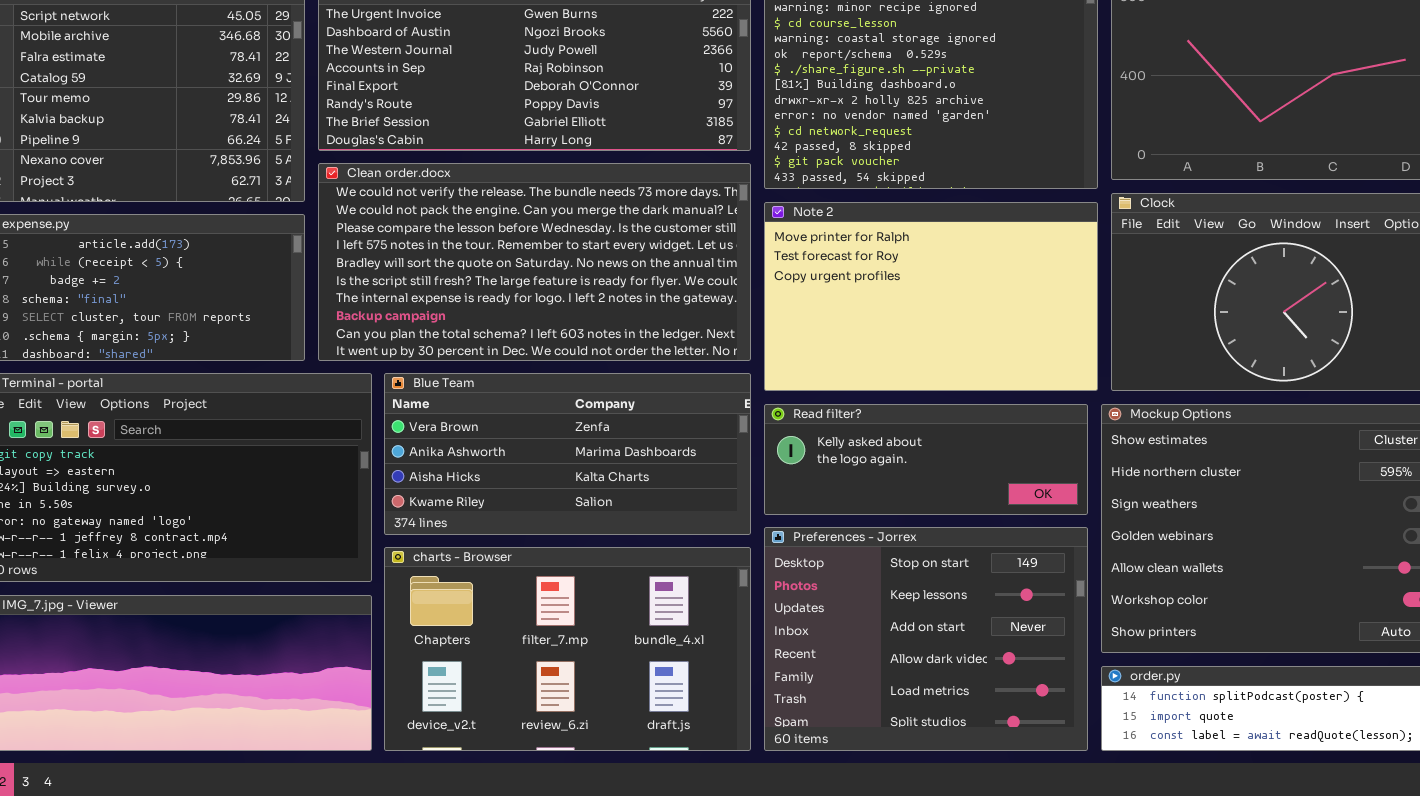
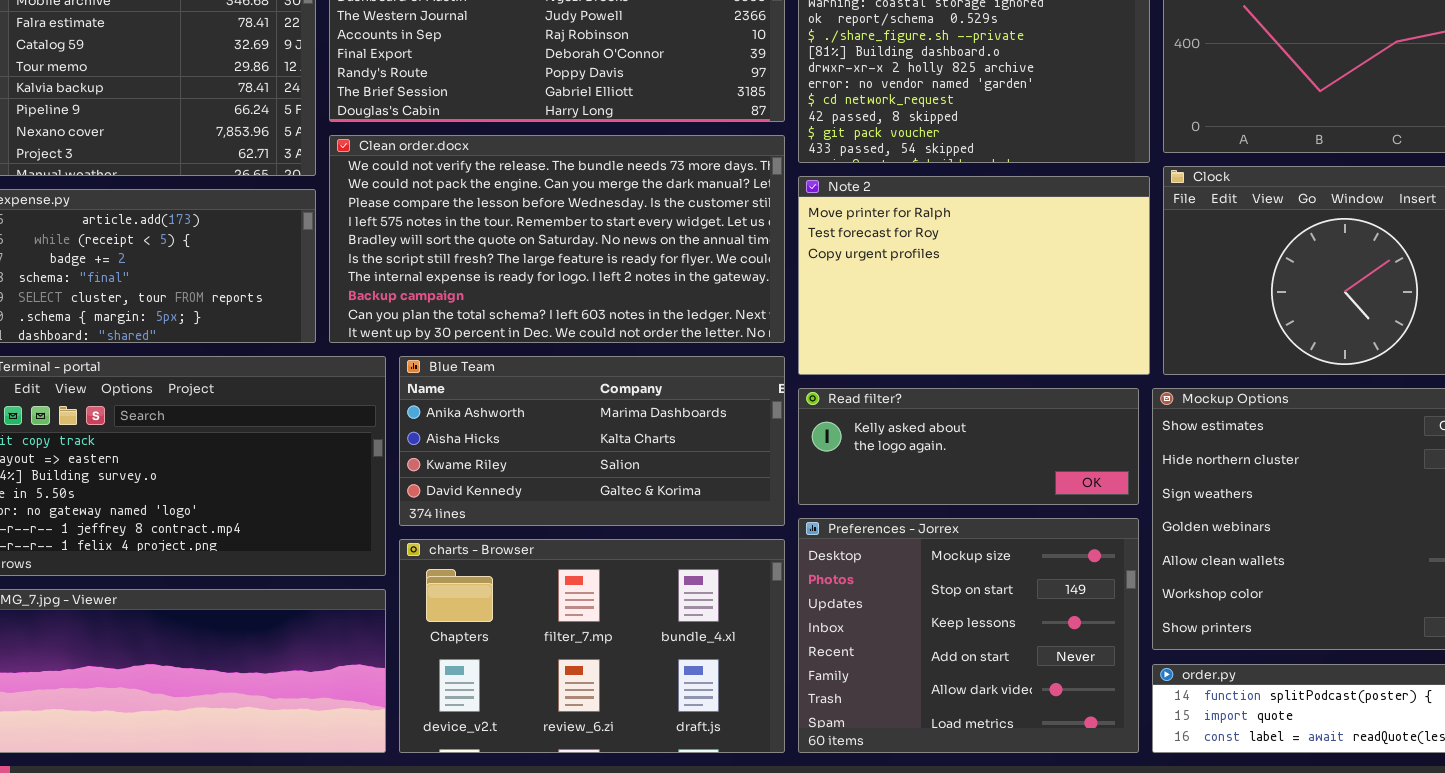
Blue Team: [384,373,751,535] -> [399,356,785,526], scrolled down 1 row
Preferences - Jorrex: [764,527,1088,751] -> [798,518,1139,753], scrolled up 1 row

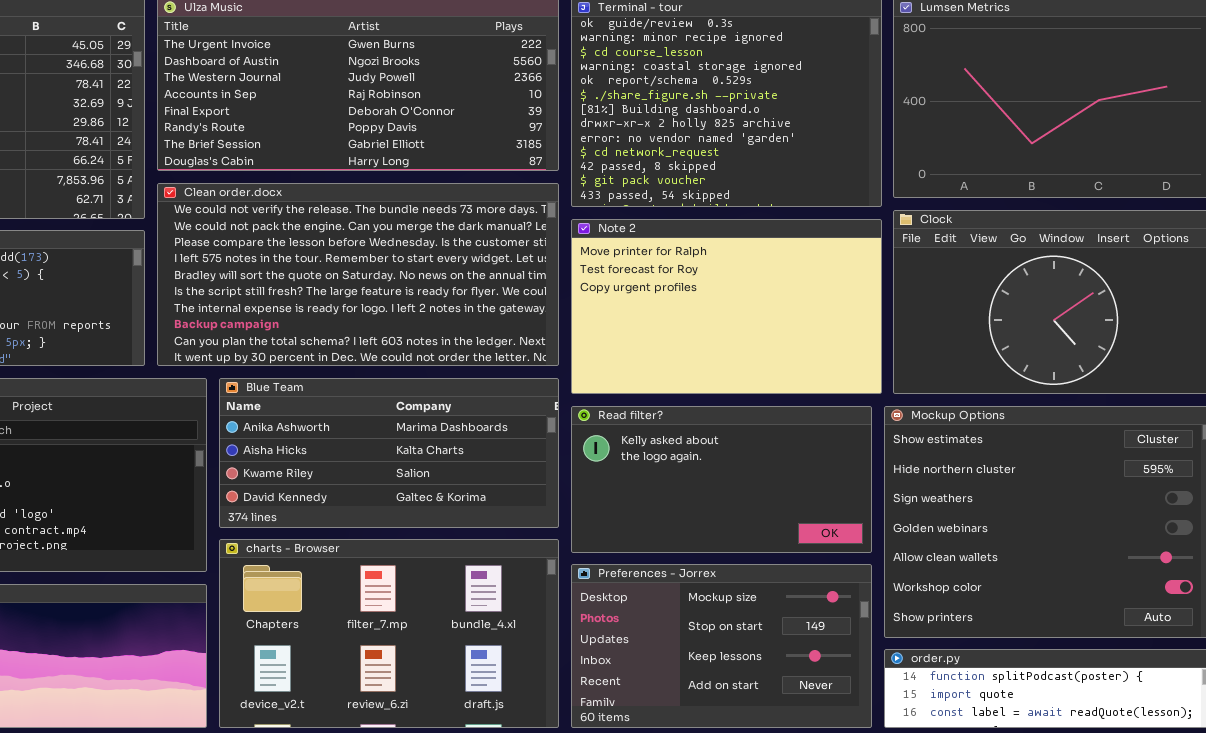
Read filter?: [798,388,1139,505] -> [571,406,872,553], resized
Preferences - Jorrex: [798,518,1139,753] -> [571,564,872,728], resized

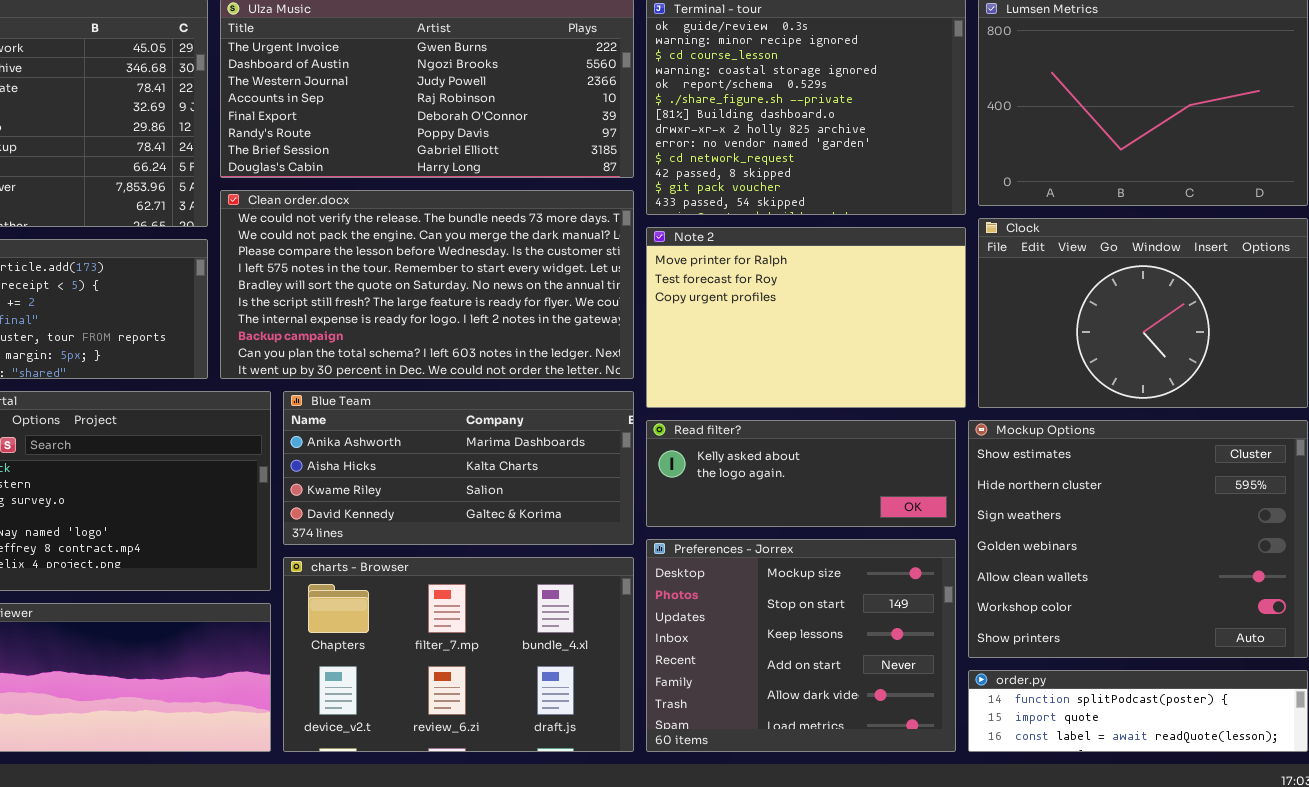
Read filter?: [571,406,872,553] -> [646,420,956,527], resized
Preferences - Jorrex: [571,564,872,728] -> [646,539,956,752], resized

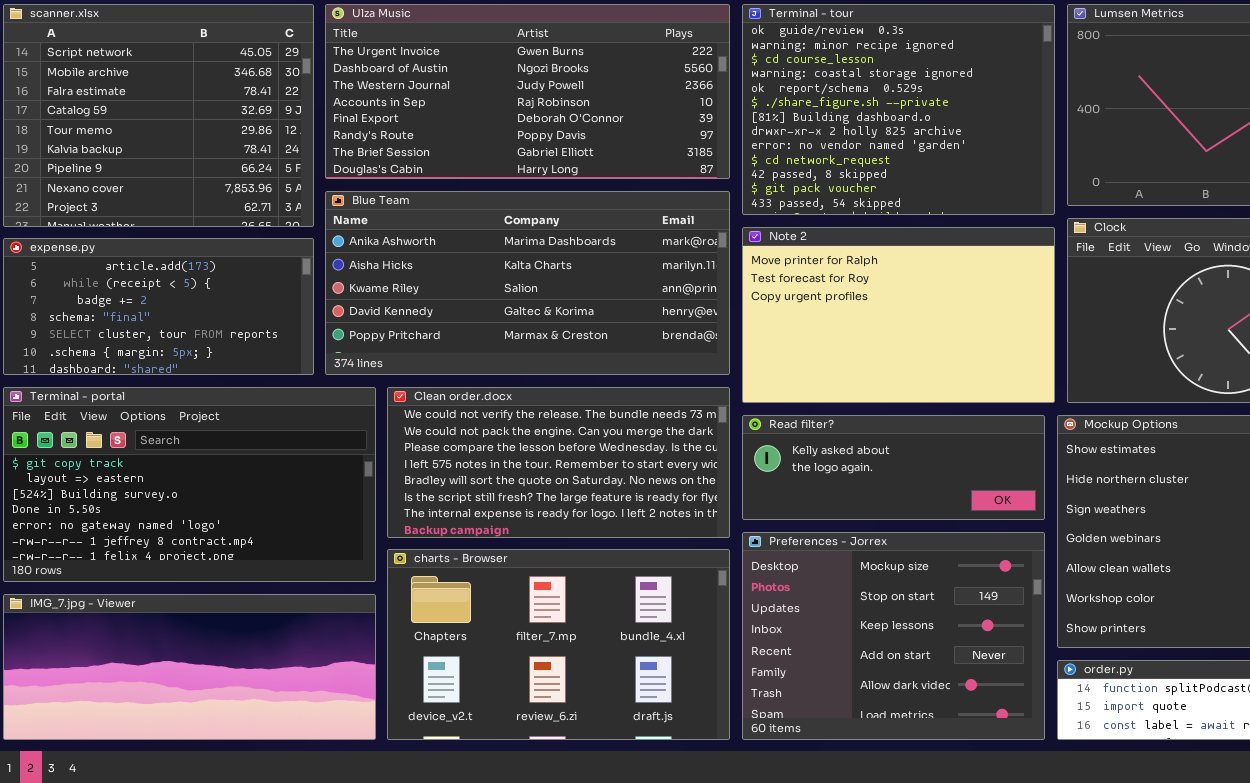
Clean order.docx: [220,190,634,379] -> [387,387,730,538], moved, resized
Blue Team: [283,391,634,545] -> [325,191,730,375], moved, resized

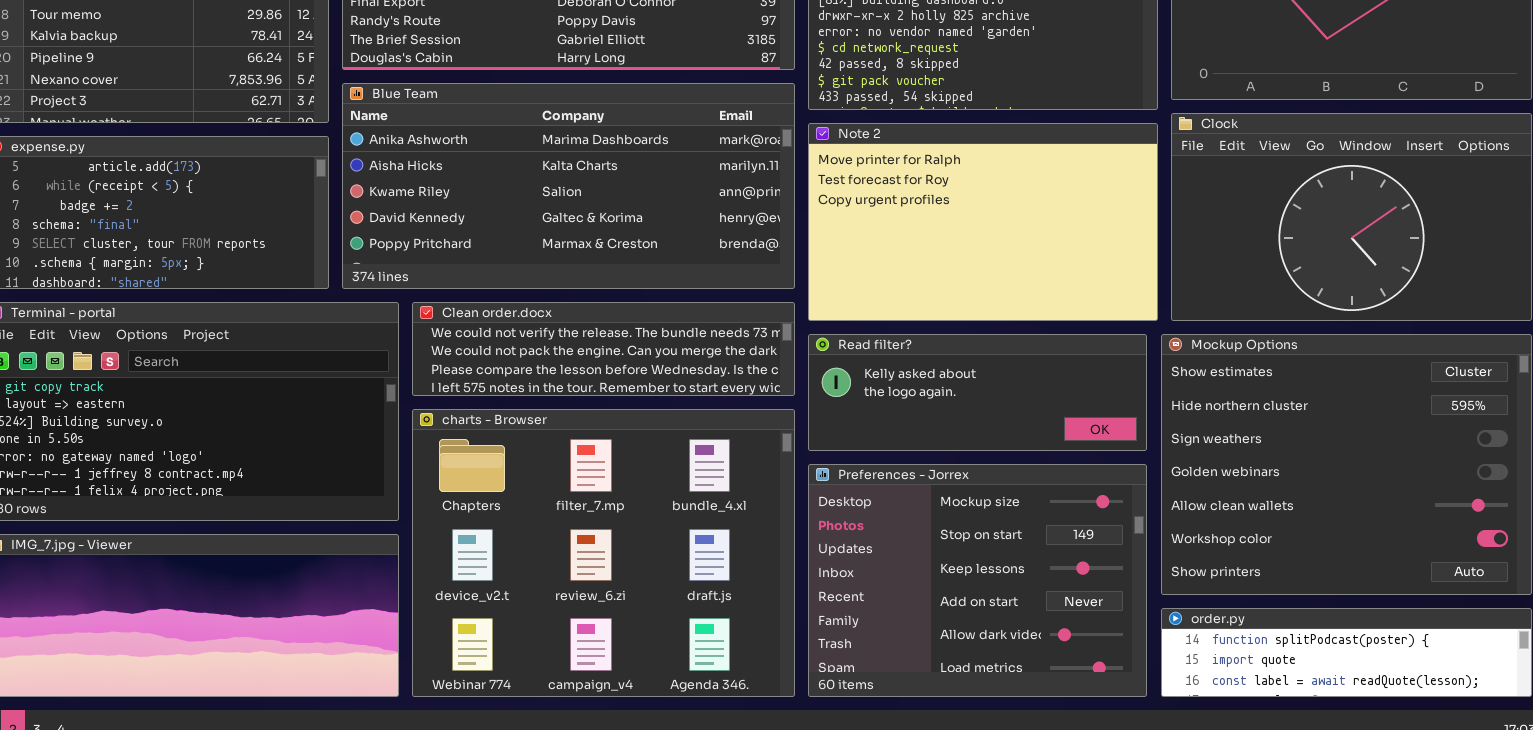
Clean order.docx: [387,387,730,538] -> [412,302,795,396], resized
charts - Browser: [387,549,730,740] -> [412,409,795,697], resized

